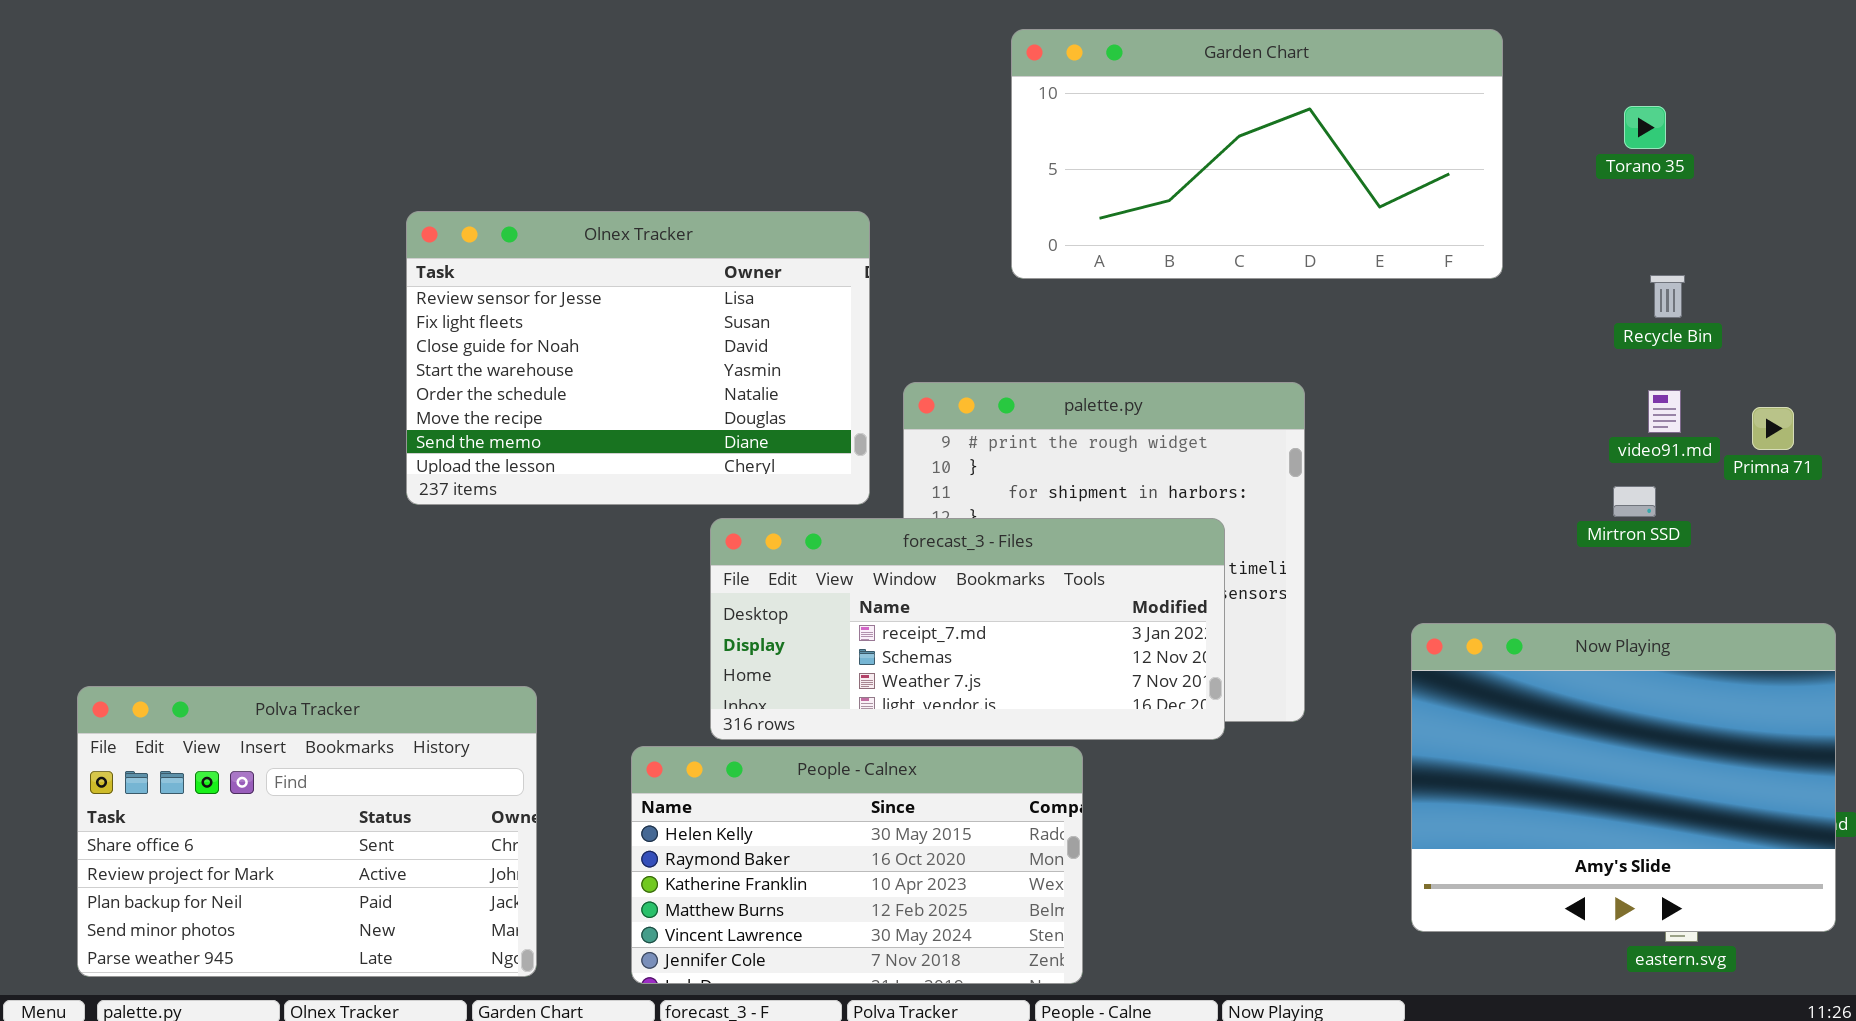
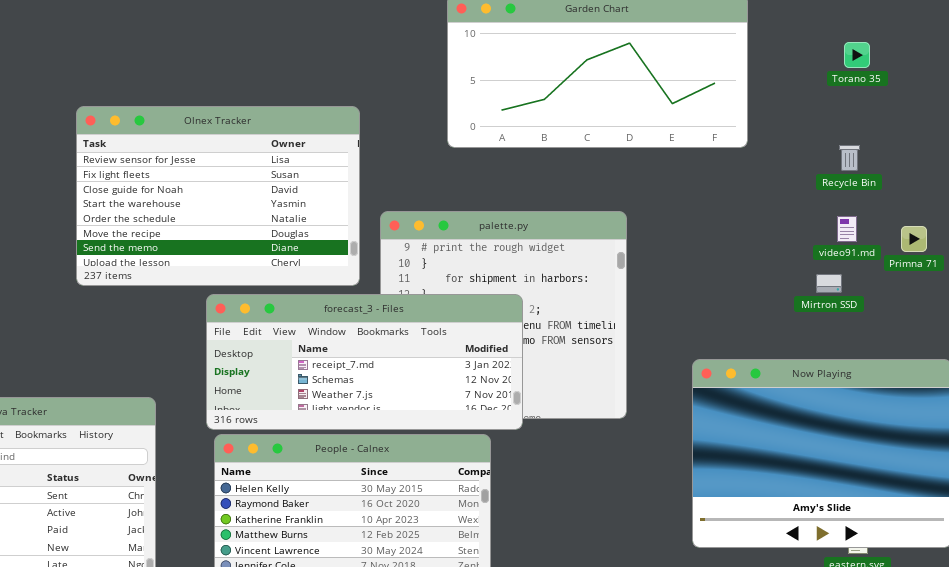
Torano 35: [1624,106,1666,149] -> [844,42,870,68], moved
forecast_3 - Files: [710,518,1225,740] -> [206,294,523,430], moved

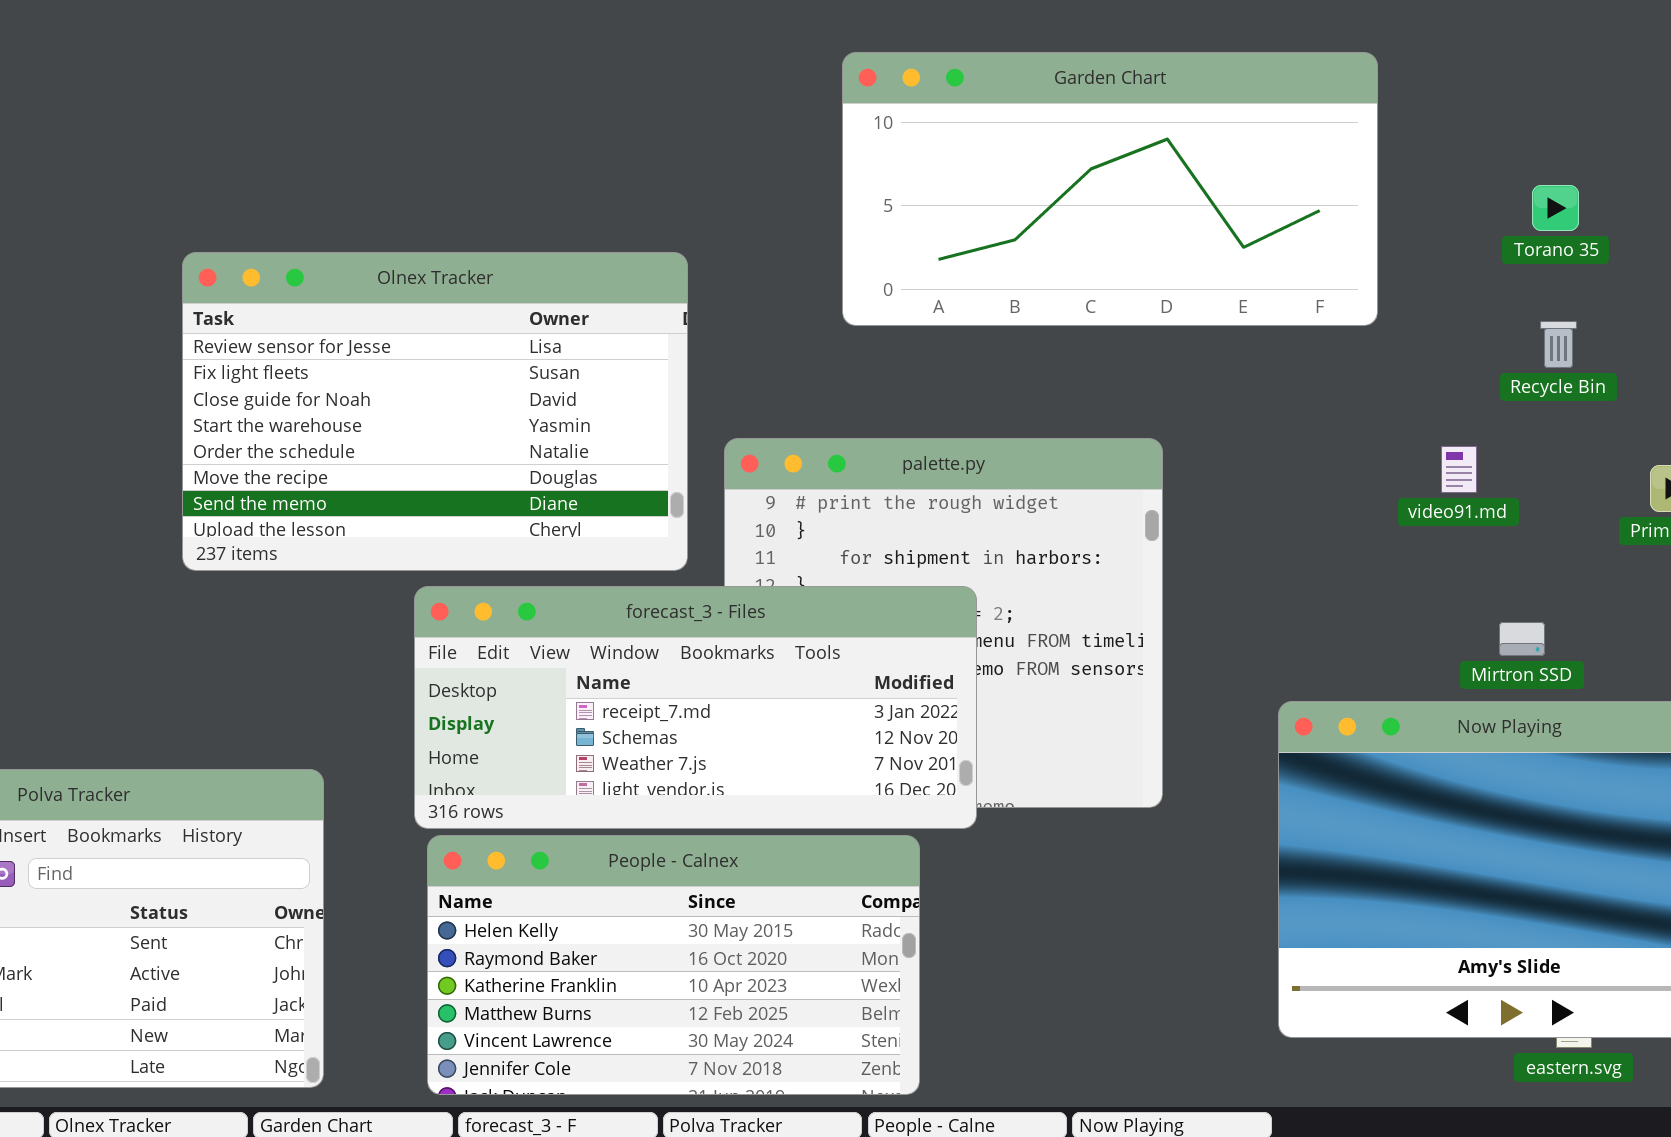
Torano 35: [844,42,870,68] -> [1532,185,1579,231], moved
video91.md: [837,216,857,242] -> [1441,446,1477,493], moved
Mirtron SSD: [816,274,842,293] -> [1499,622,1545,656], moved

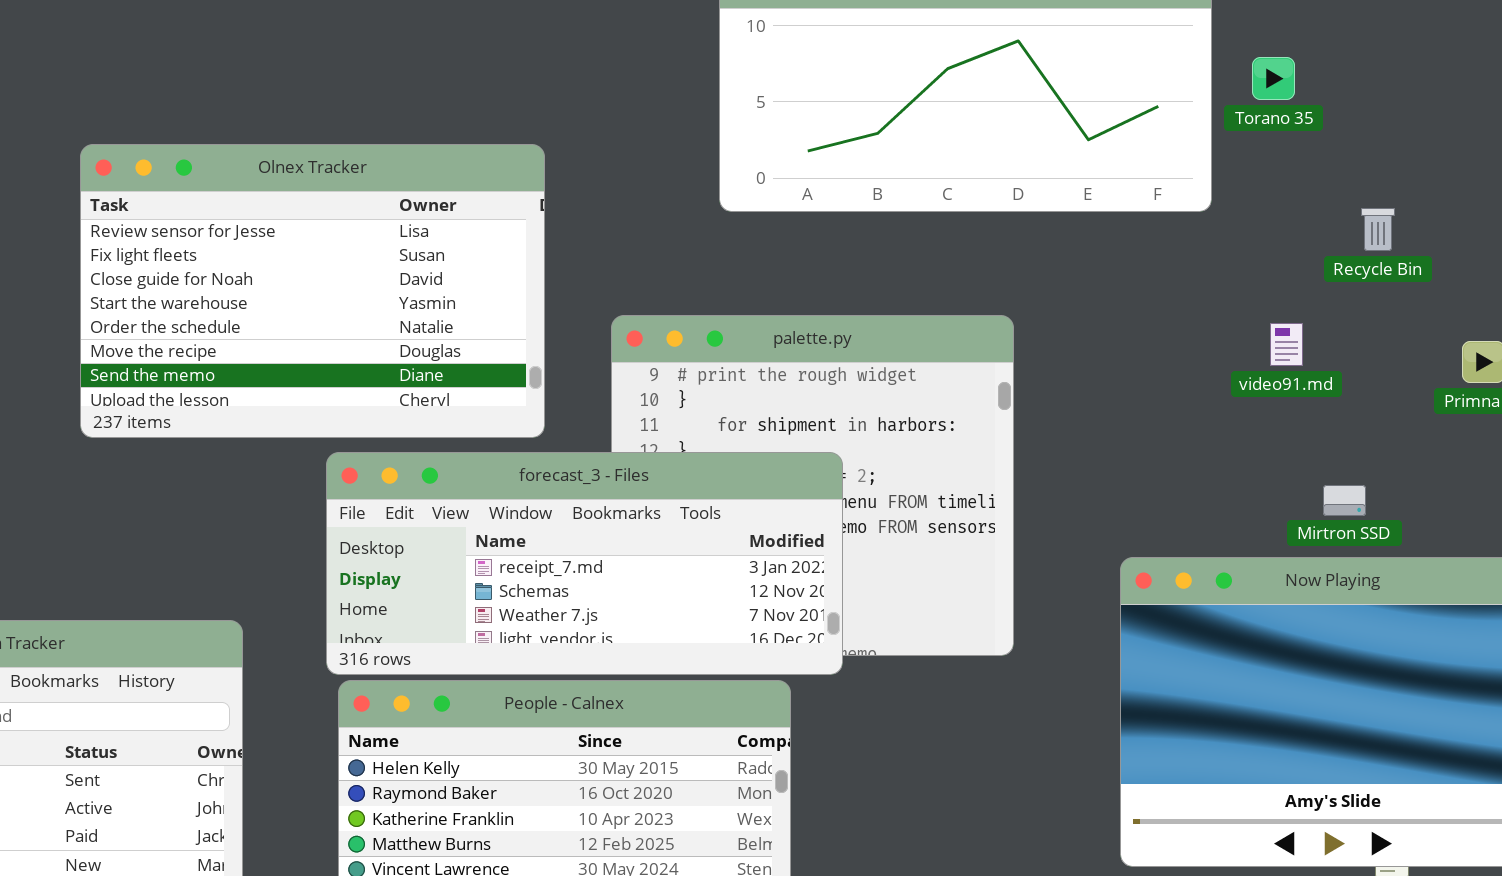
Torano 35: [1532,185,1579,231] -> [1252,57,1295,100], moved
Olnex Tracker: [182,252,688,571] -> [80,144,545,438], moved

